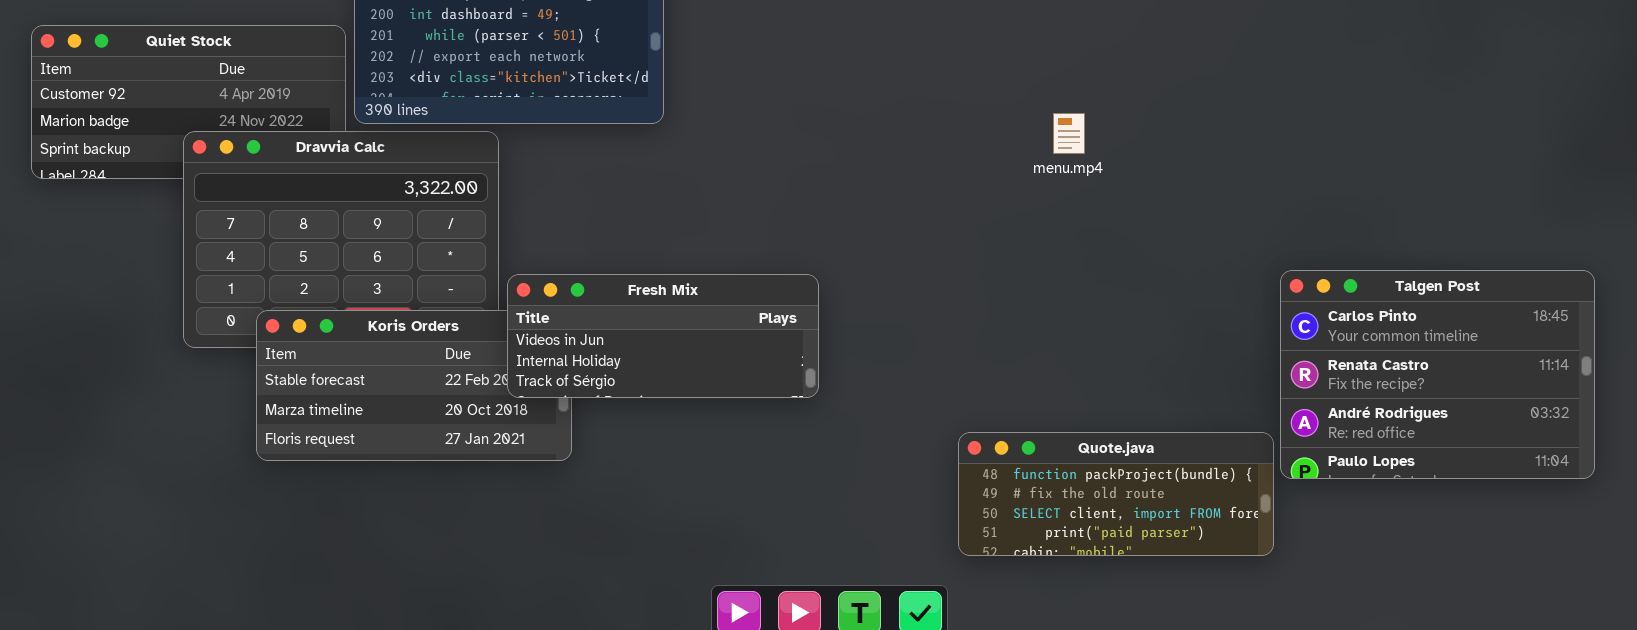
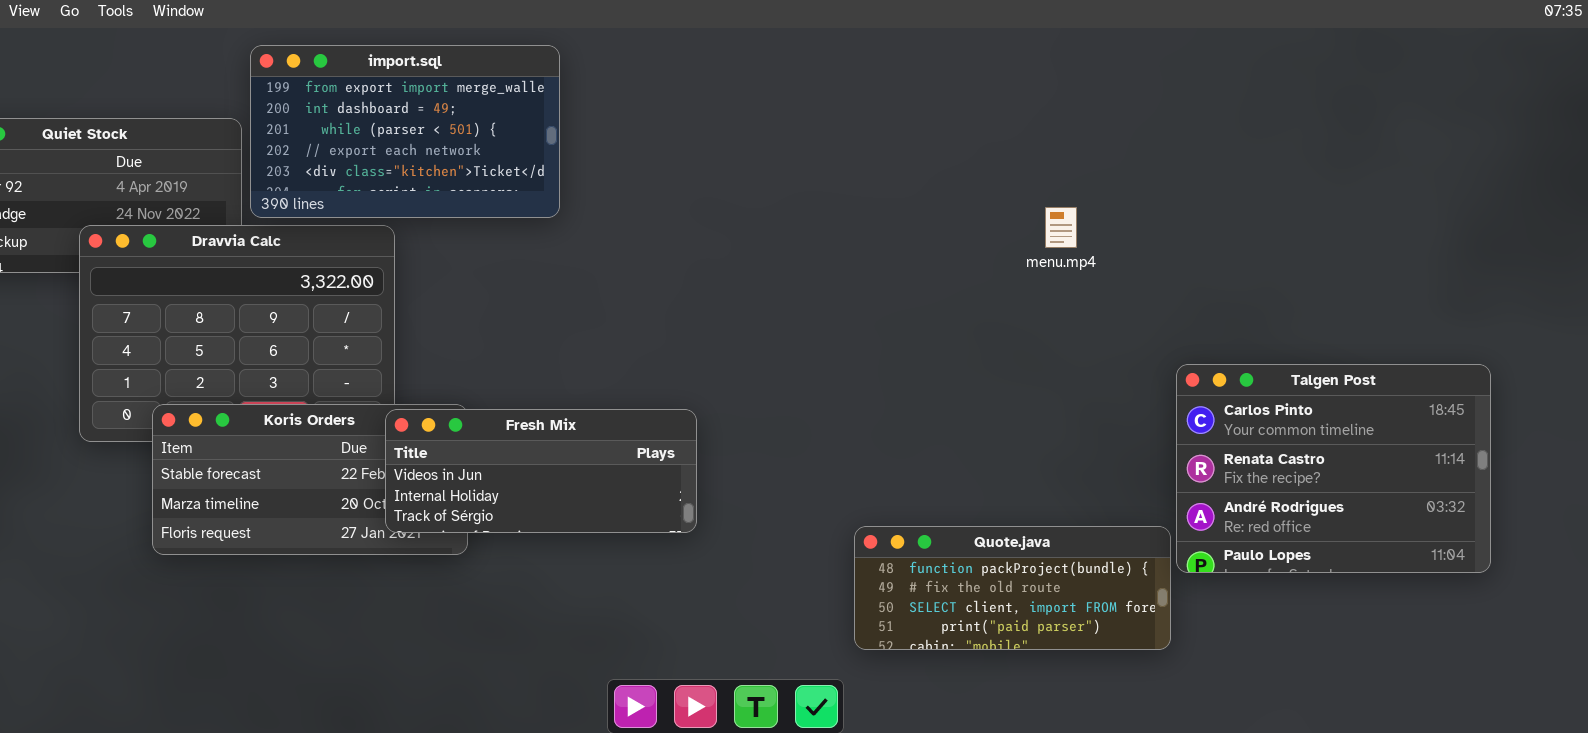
menu.mp4: [1053,113,1085,154] -> [1045,207,1077,248], moved
Fresh Mix: [507,274,819,398] -> [385,409,697,533], moved

